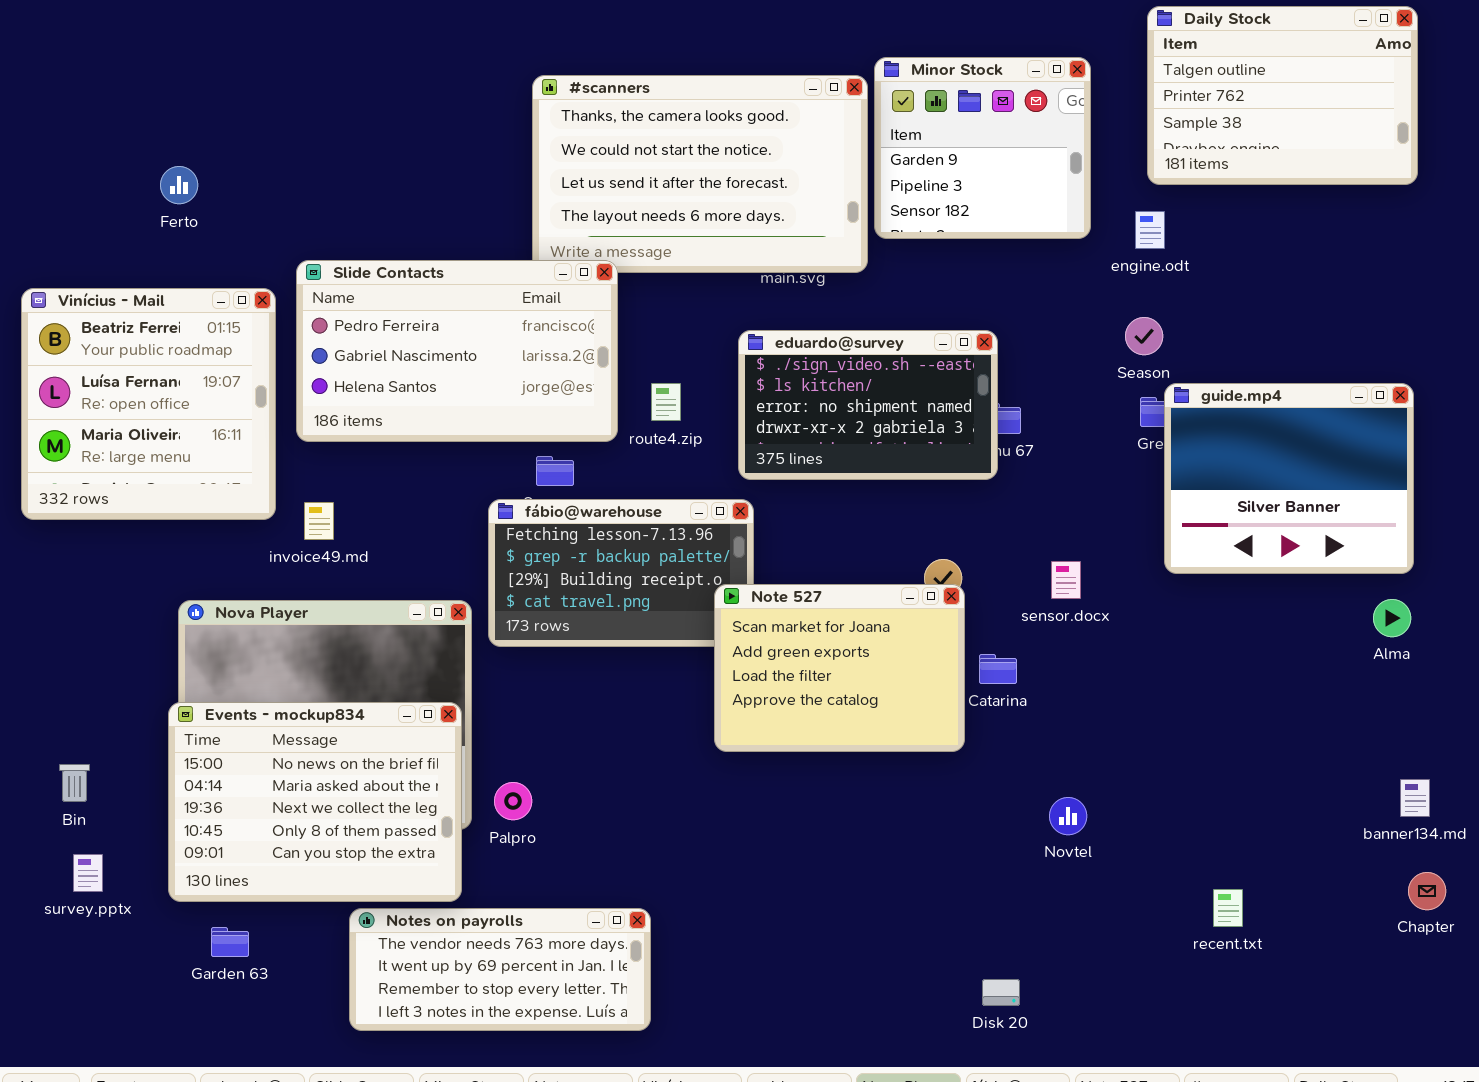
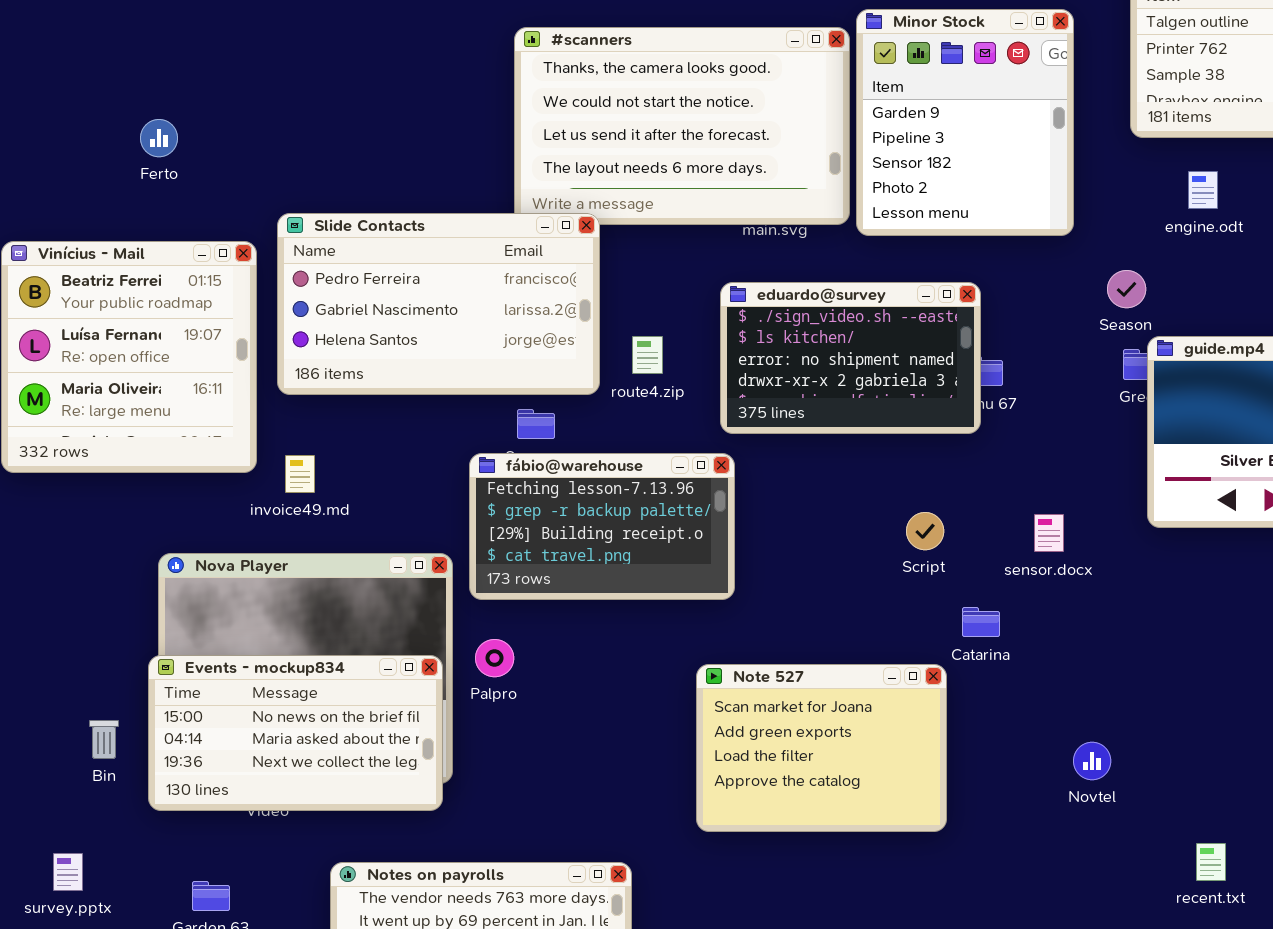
Minor Stock: [874,57,1091,239] -> [856,9,1074,236], resized
engine.odt: [1135,211,1165,249] -> [1188,171,1218,209], moved
Note 527: [714,584,965,752] -> [696,664,947,832], moved
Events - mockup834: [168,702,462,902] -> [148,655,443,811], resized
Bin: [59,764,90,802] -> [89,720,119,759], moved
Palpro: [494,782,532,820] -> [475,639,514,677], moved
Novtel: [1049,797,1087,835] -> [1073,742,1111,780], moved
survey.pptx: [73,854,103,892] -> [53,853,83,891], moved

